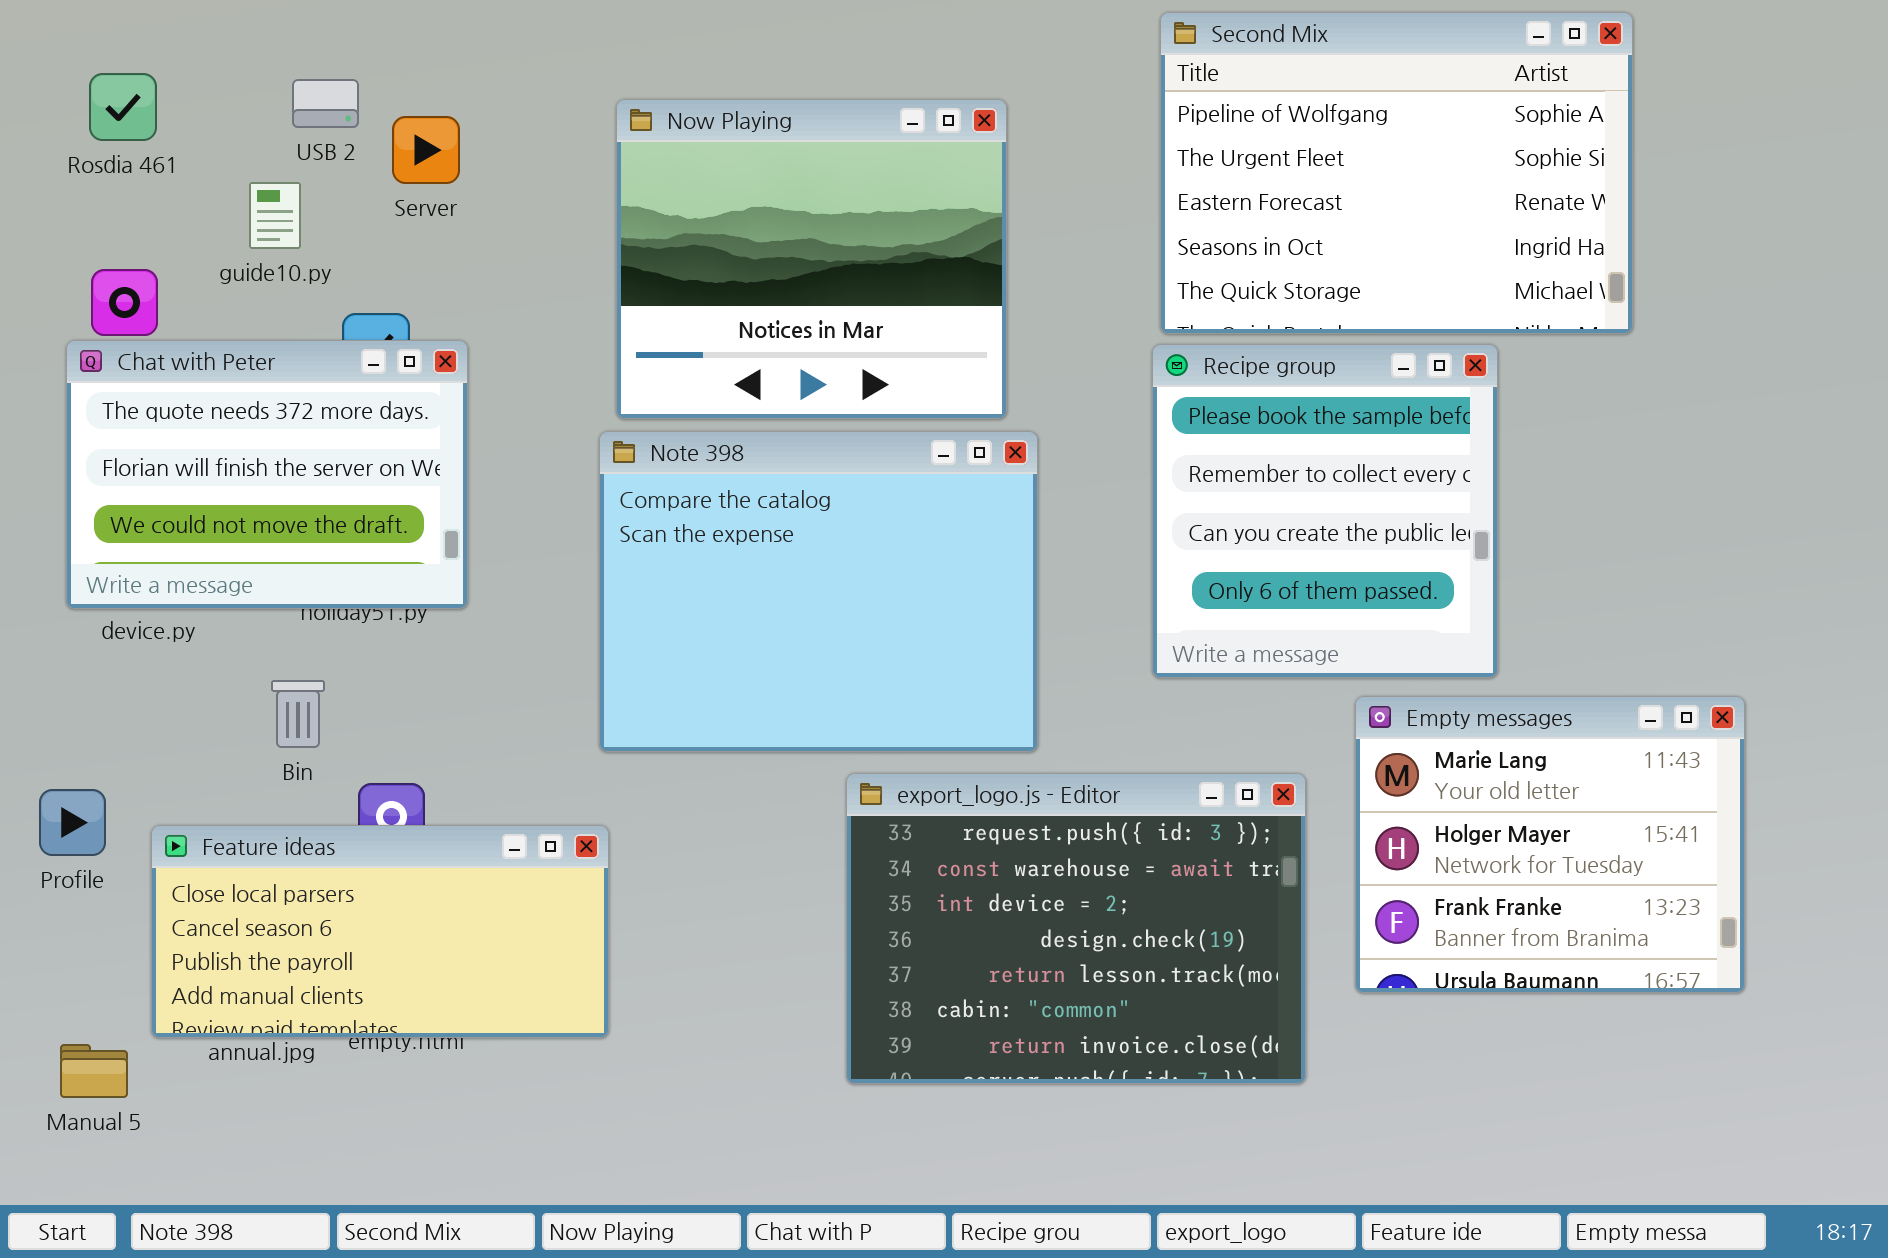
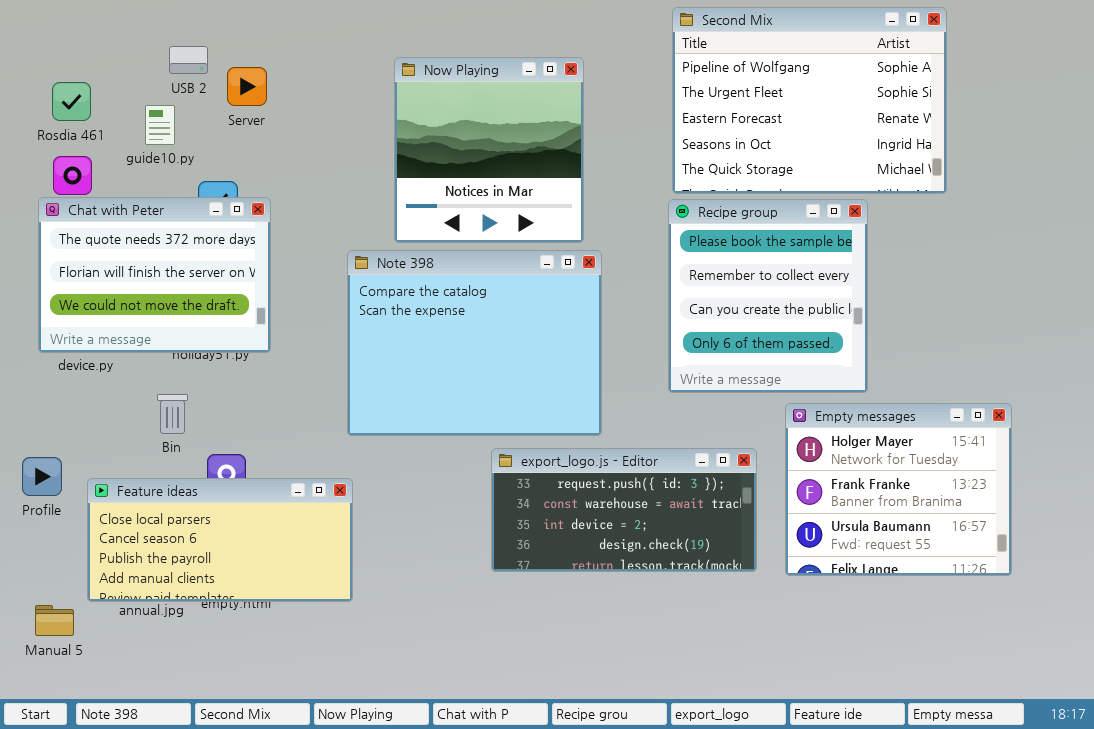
Rosdia 461: [89,73,157,141] -> [52,82,91,121], moved
Now Playing: [616,99,1007,419] -> [394,57,584,243], resized
Empty messages: [1355,696,1745,993] -> [785,403,1012,576], scrolled down 1 row
export_logo.js - Editor: [846,773,1306,1084] -> [491,448,757,572], resized

